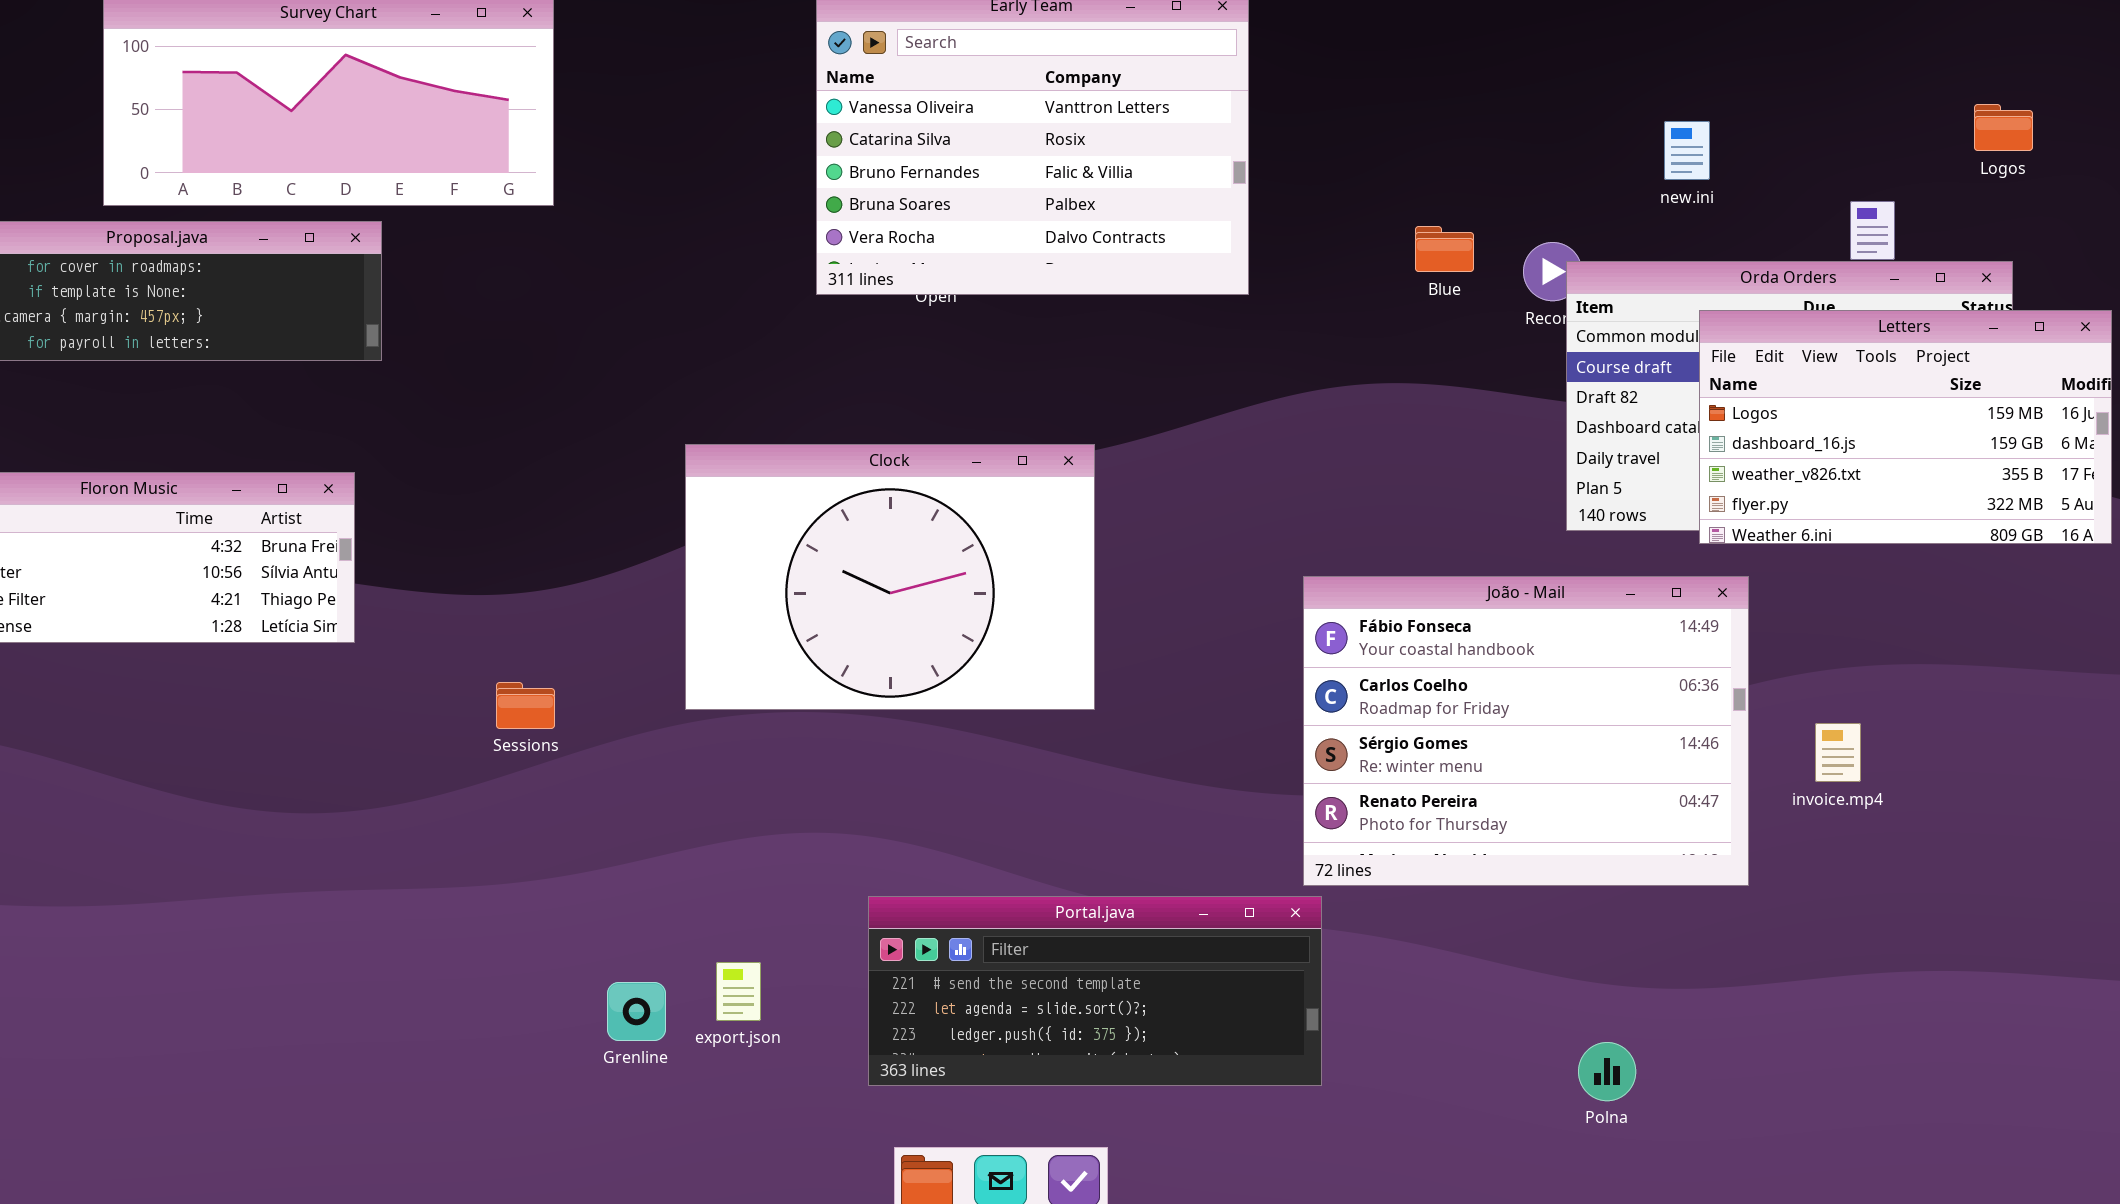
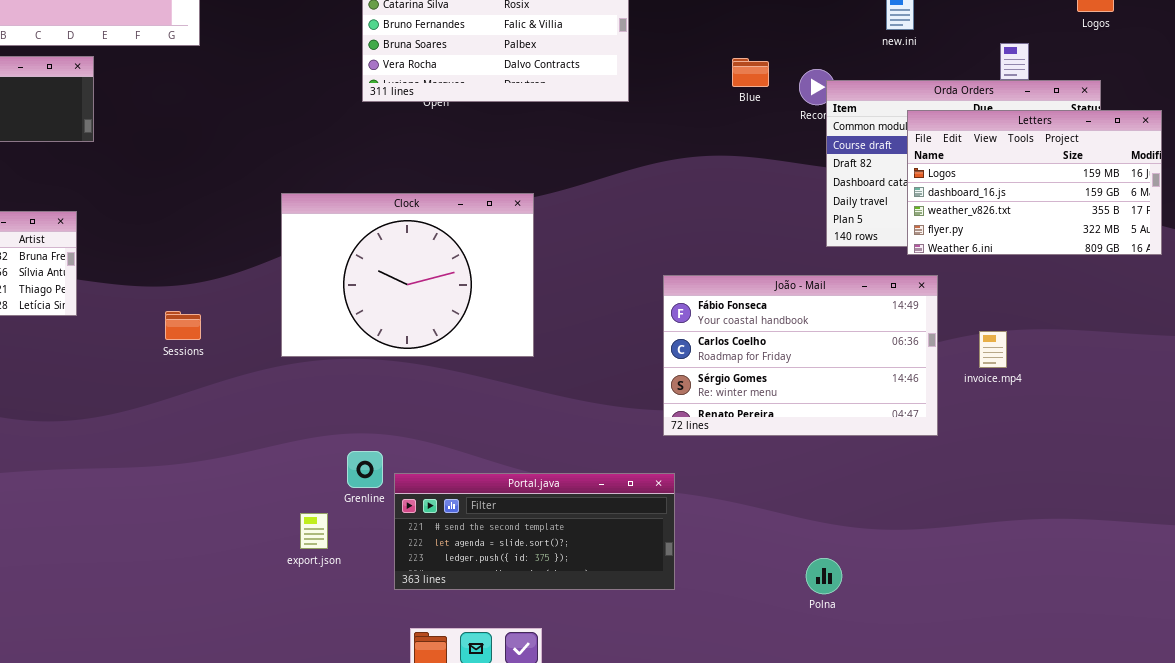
João - Mail: [1303,576,1749,886] -> [663,275,938,436], resized
Sessions: [496,682,555,729] -> [165,311,201,340], moved
invoice.mp4: [1815,723,1861,782] -> [979,331,1007,368], moved
Grenline: [607,982,666,1041] -> [347,451,383,488], moved
Polna: [1578,1042,1636,1101] -> [806,558,842,594], moved

